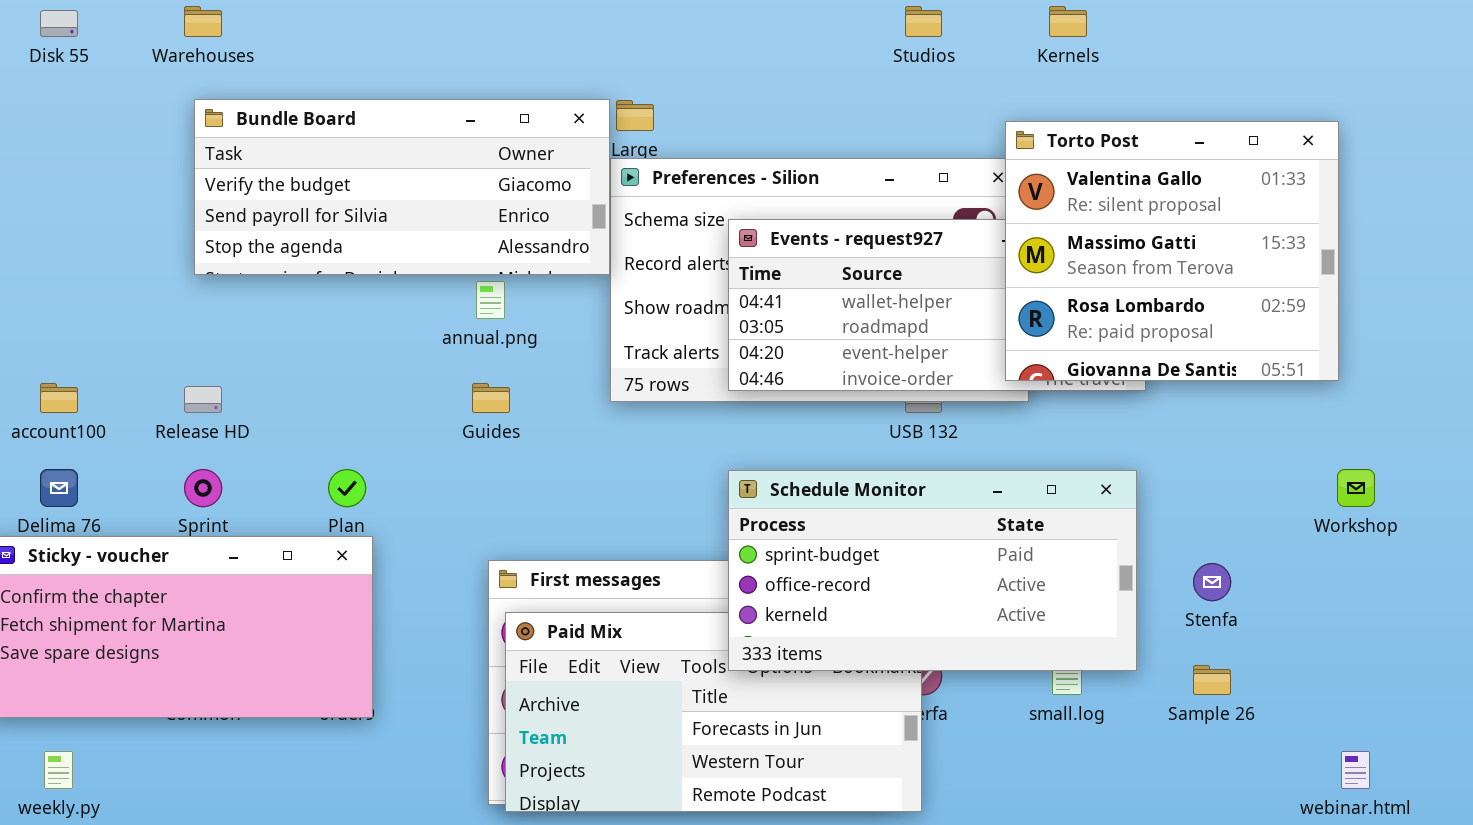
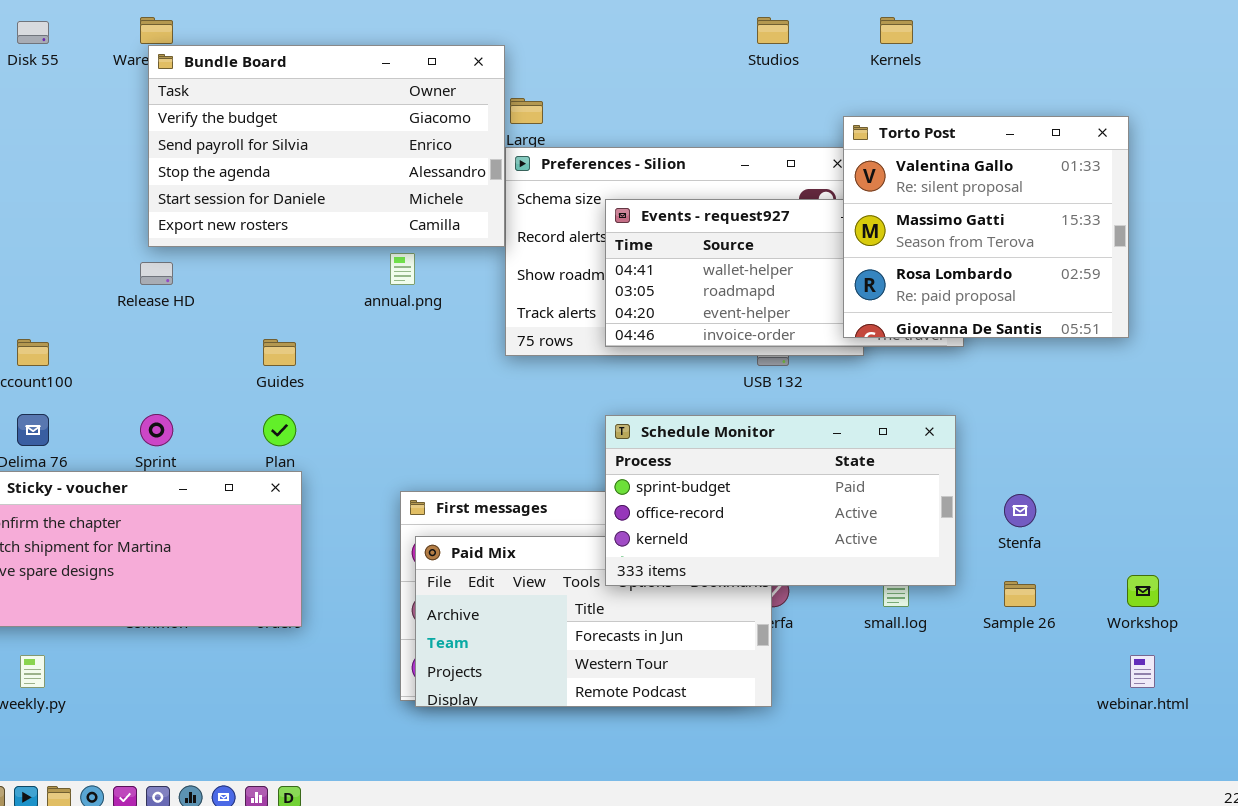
Bundle Board: [194,99,610,275] -> [148,45,505,247], resized
Guides: [472,383,510,413] -> [263,339,296,366], moved
Release HD: [184,386,222,413] -> [140,262,173,285], moved
Workshop: [1337,469,1375,507] -> [1127,575,1159,607], moved

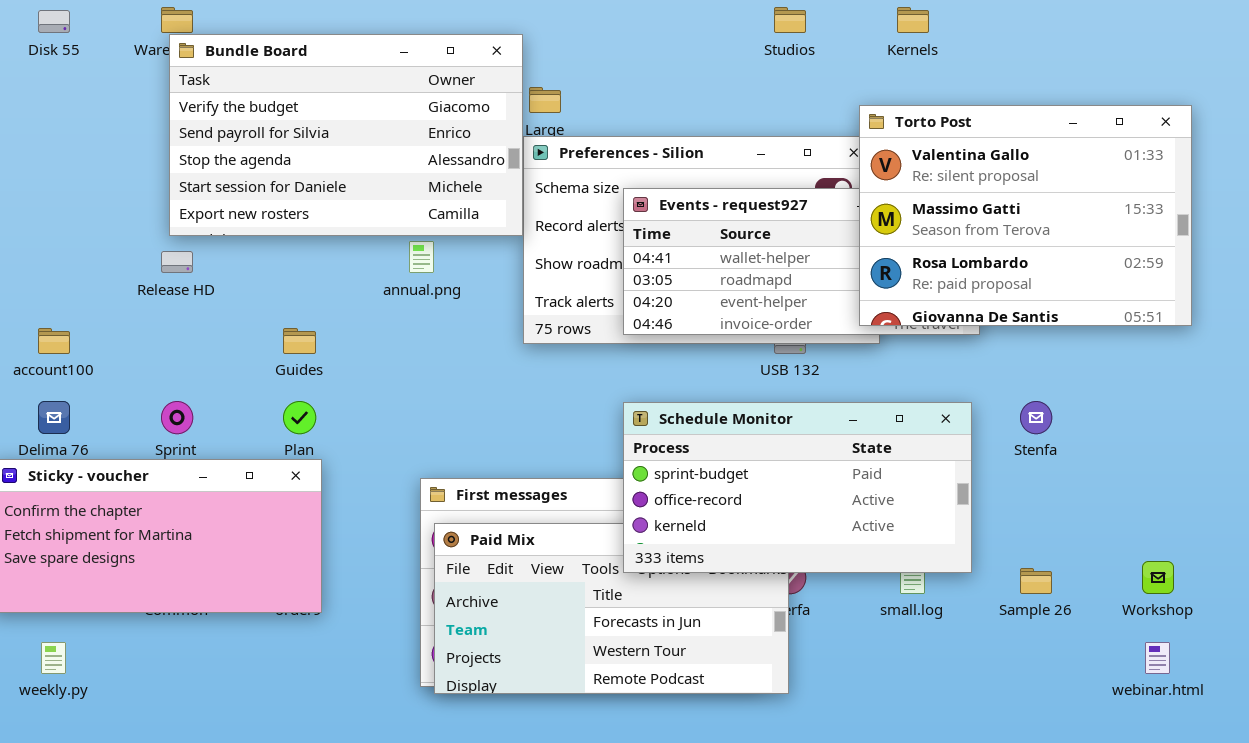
Torto Post: [843,116,1129,338] -> [859,105,1192,326], resized
Stenfa: [1004,494,1036,527] -> [1020,401,1052,434], moved

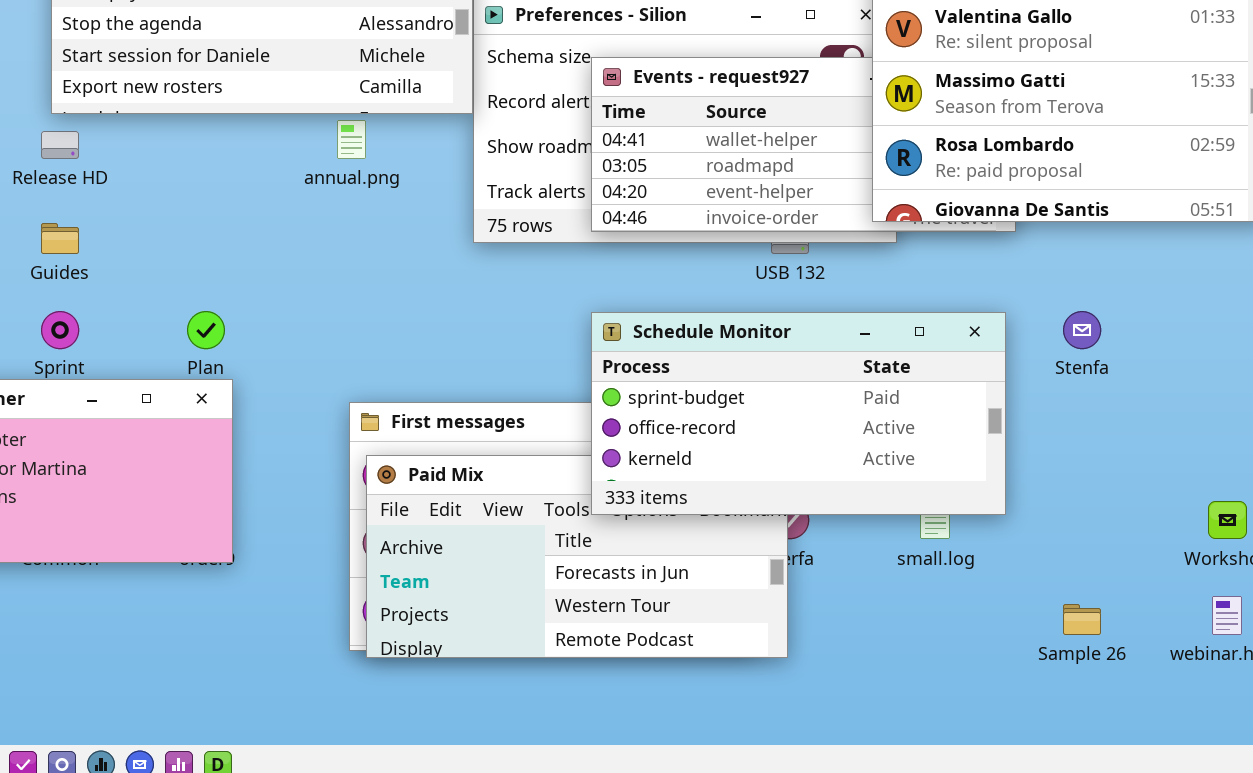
Guides: [283,328,316,354] -> [41,223,79,254], moved
Sample 26: [1020,568,1052,594] -> [1063,604,1101,635], moved

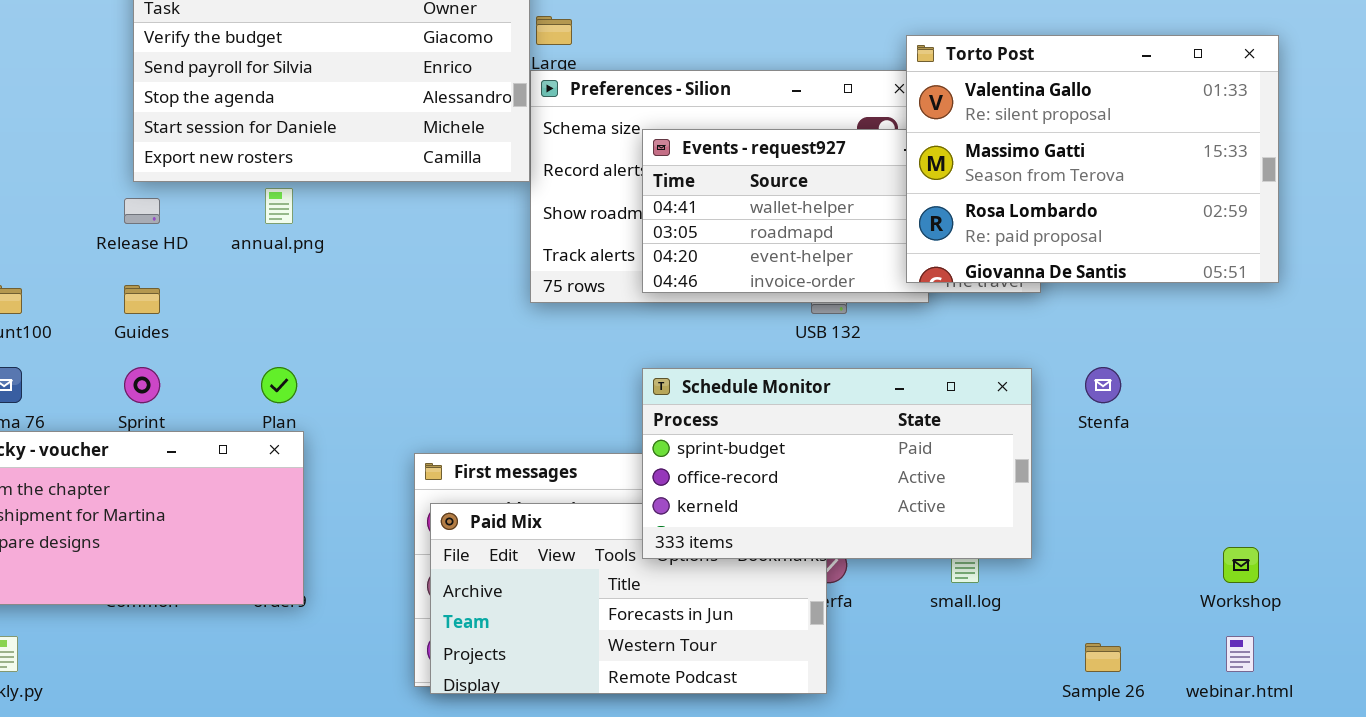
annual.png: [337,120,366,159] -> [265,188,293,224], moved

